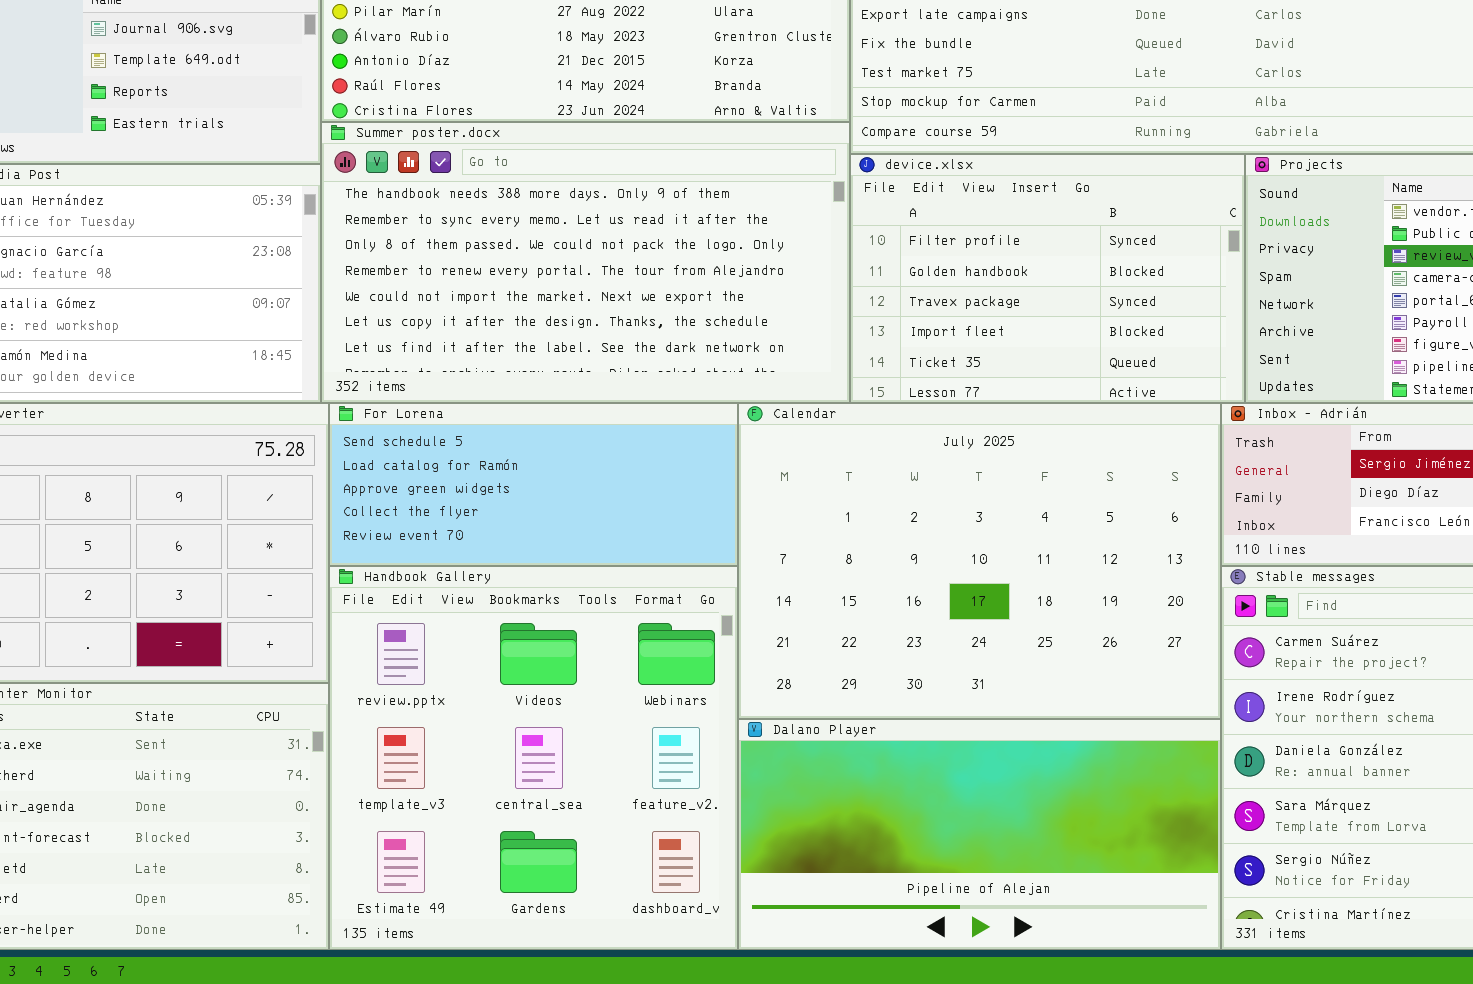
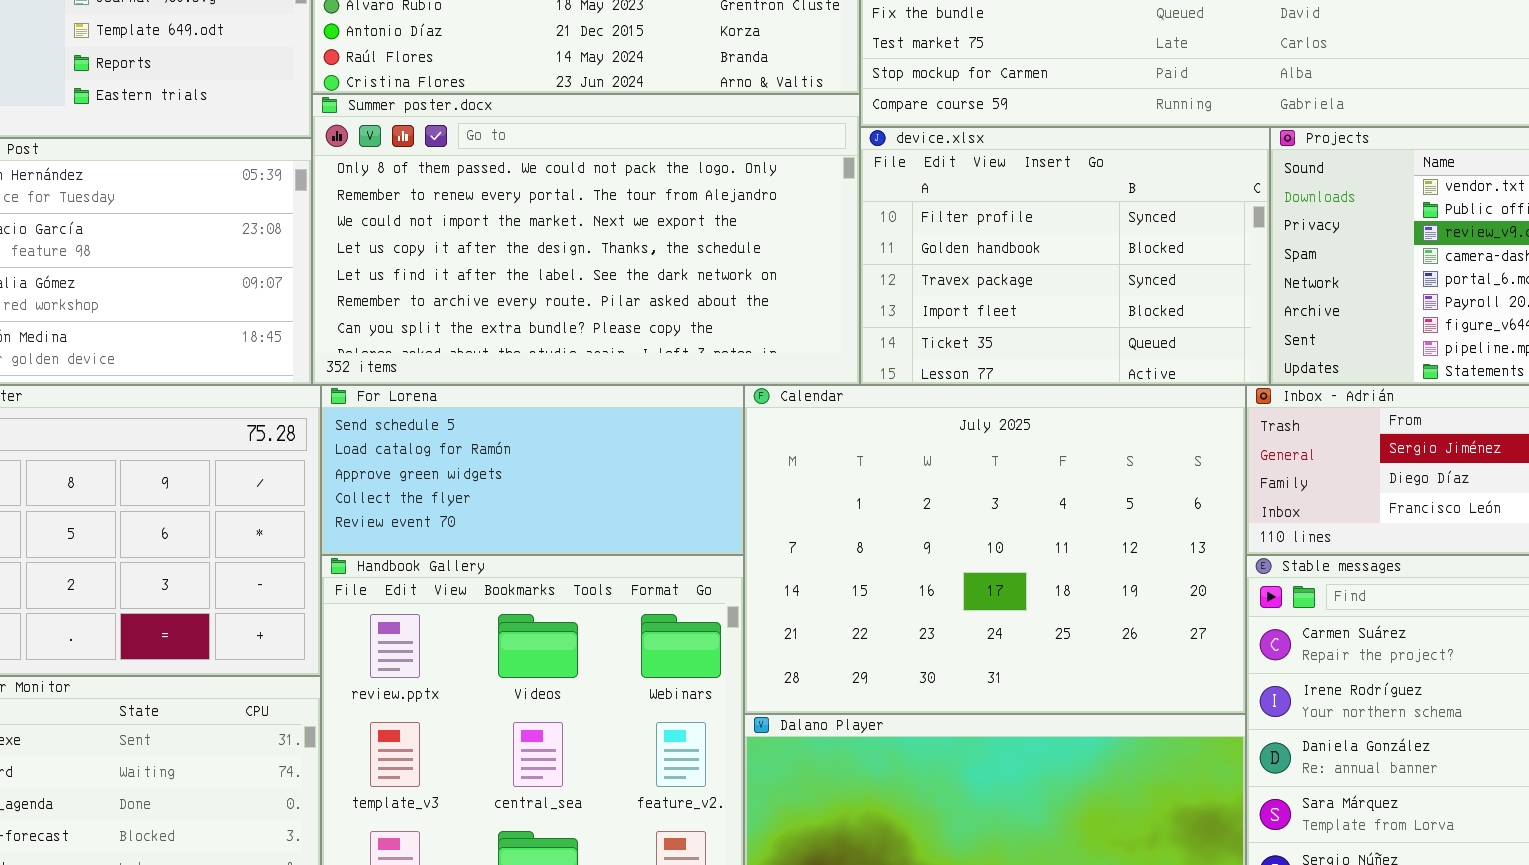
Summer poster.docx: [321,122,850,403] -> [312,94,860,385], scrolled down 2 rows

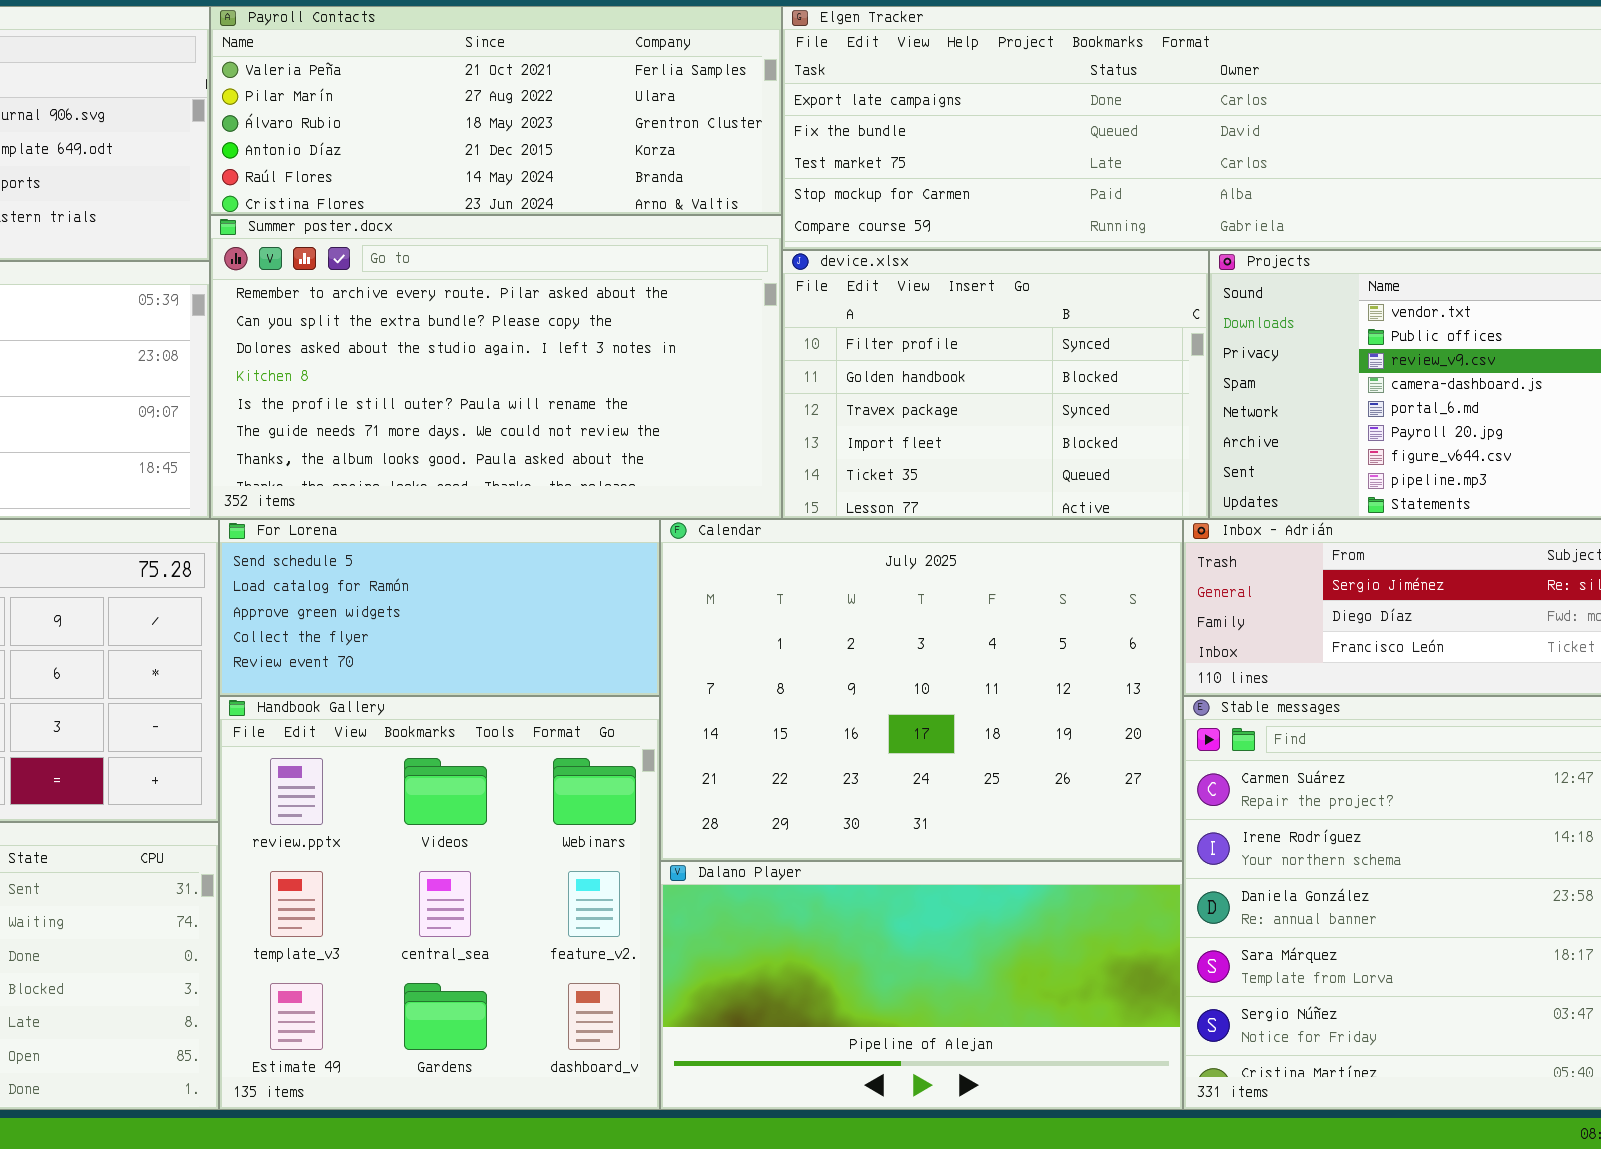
Summer poster.docx: [312,94,860,385] -> [210,215,782,519], scrolled down 5 rows

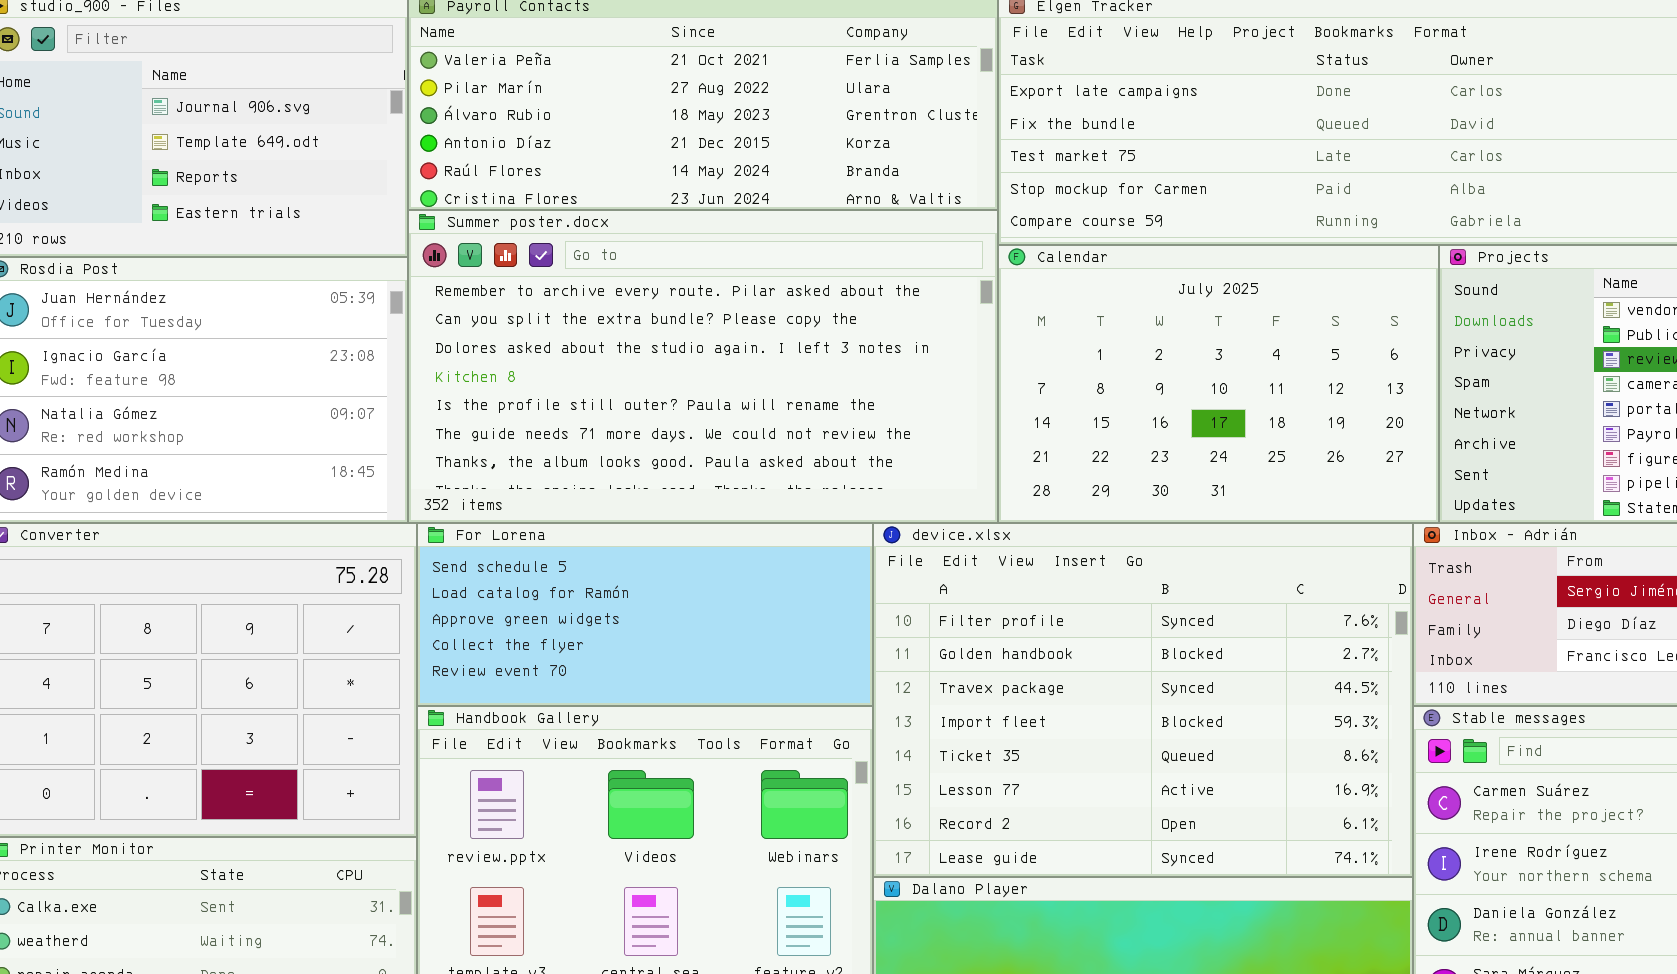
device.xlsx: [782,250,1209,519] -> [873,523,1413,877], moved, resized
Calendar: [660,519,1183,861] -> [998,245,1439,523], moved, resized

